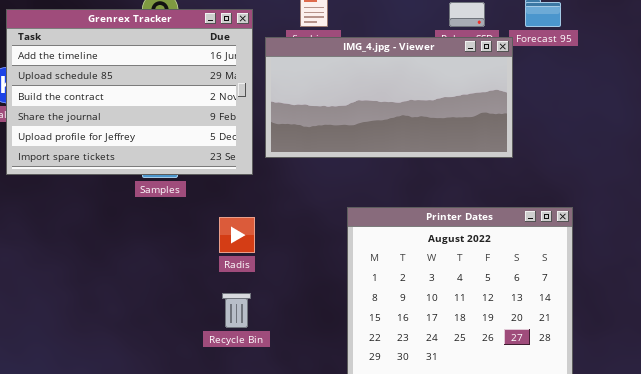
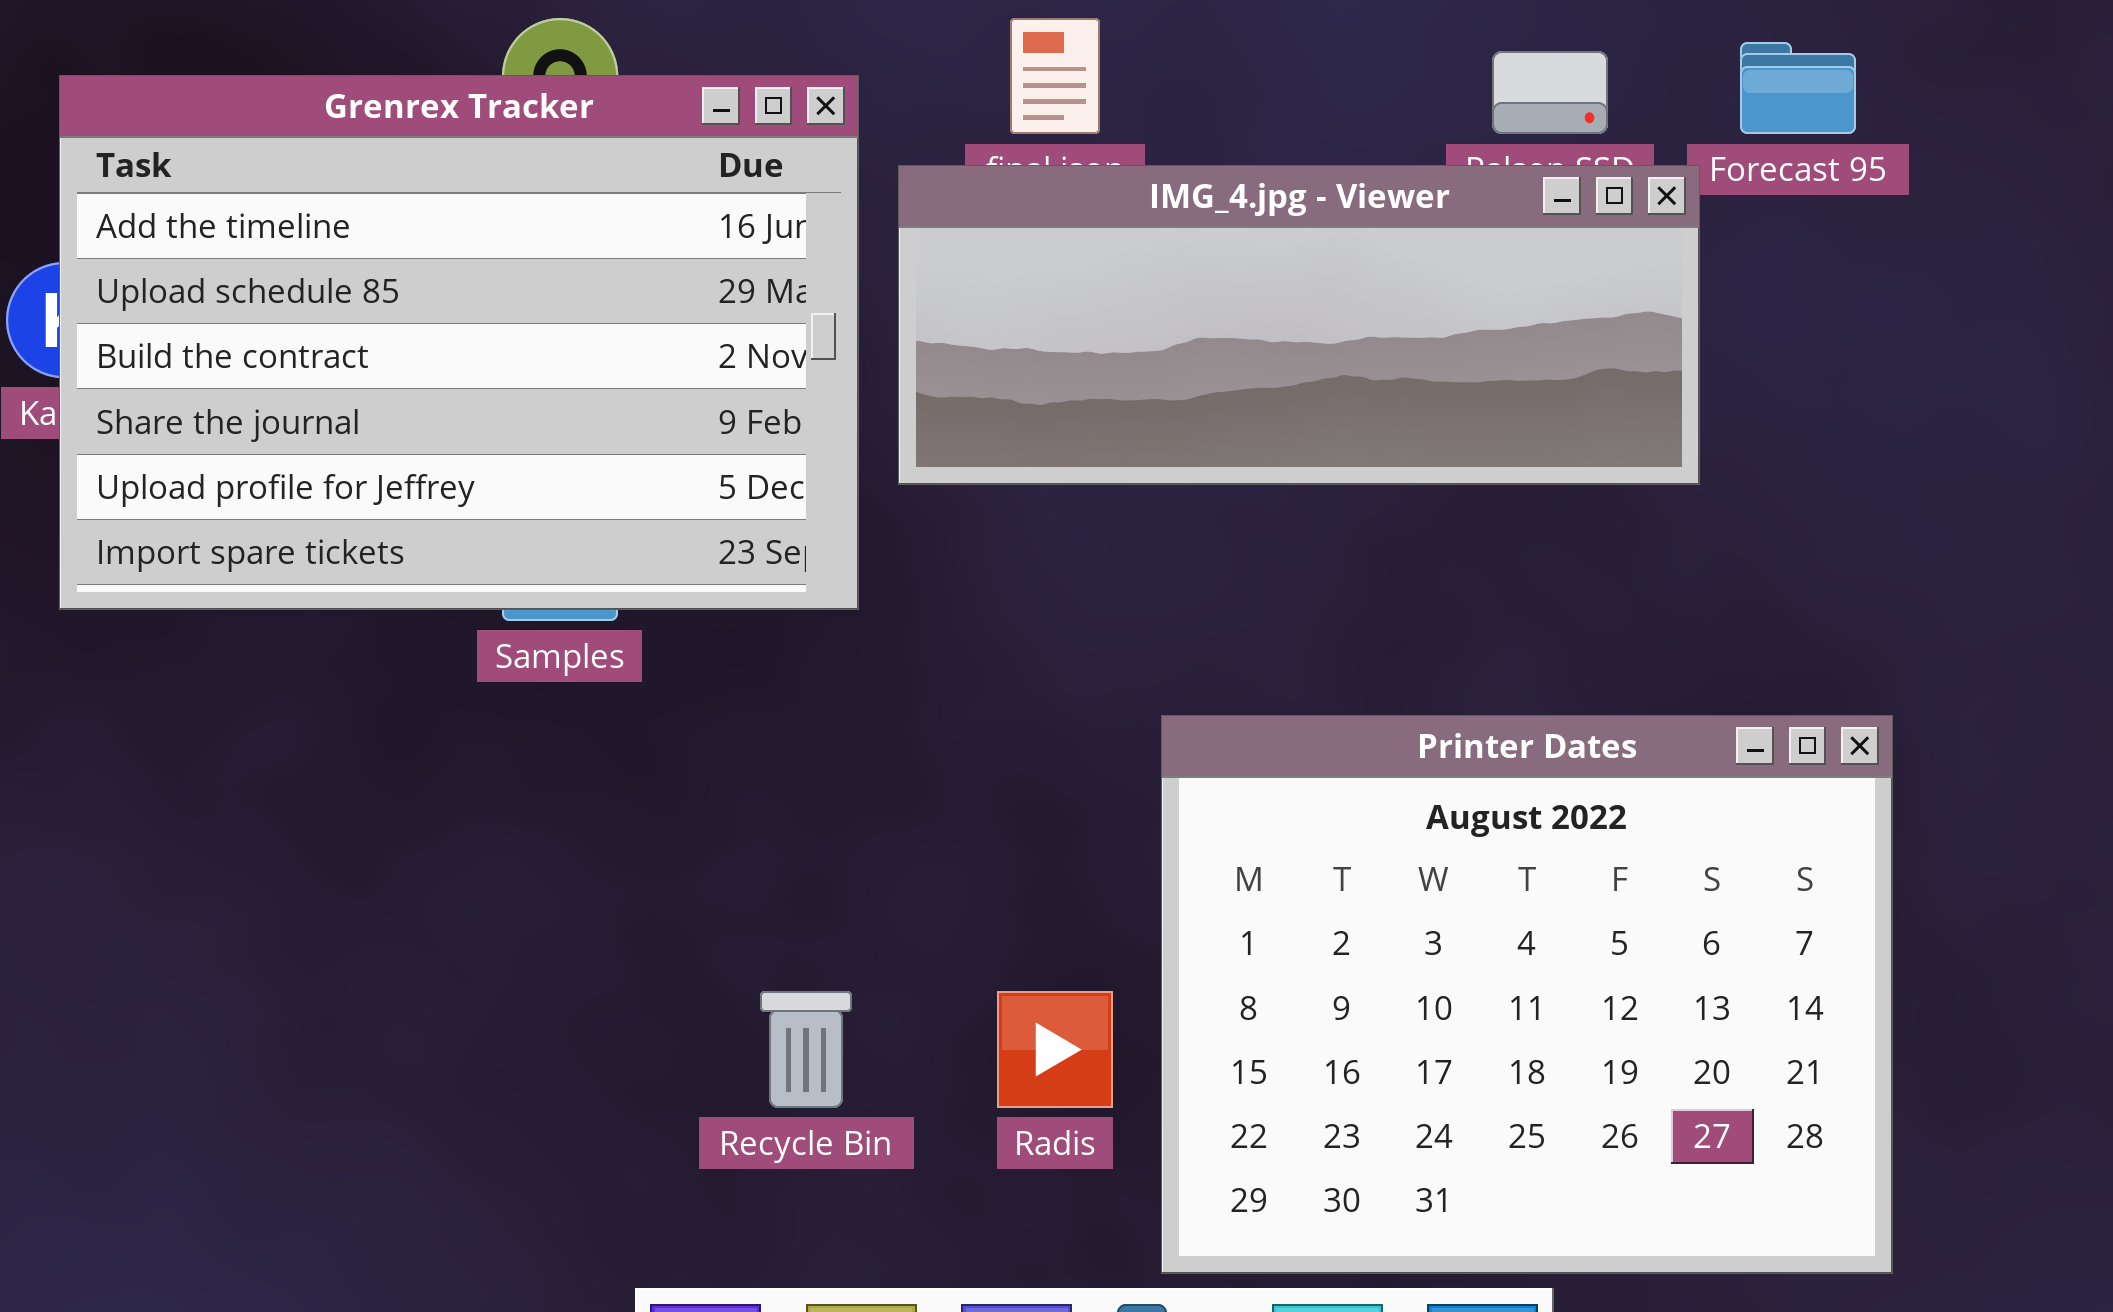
IMG_4.jpg - Viewer: [265,37,513,158] -> [898,165,1700,485], resized
Radis: [219,217,255,253] -> [997,991,1113,1108], moved

